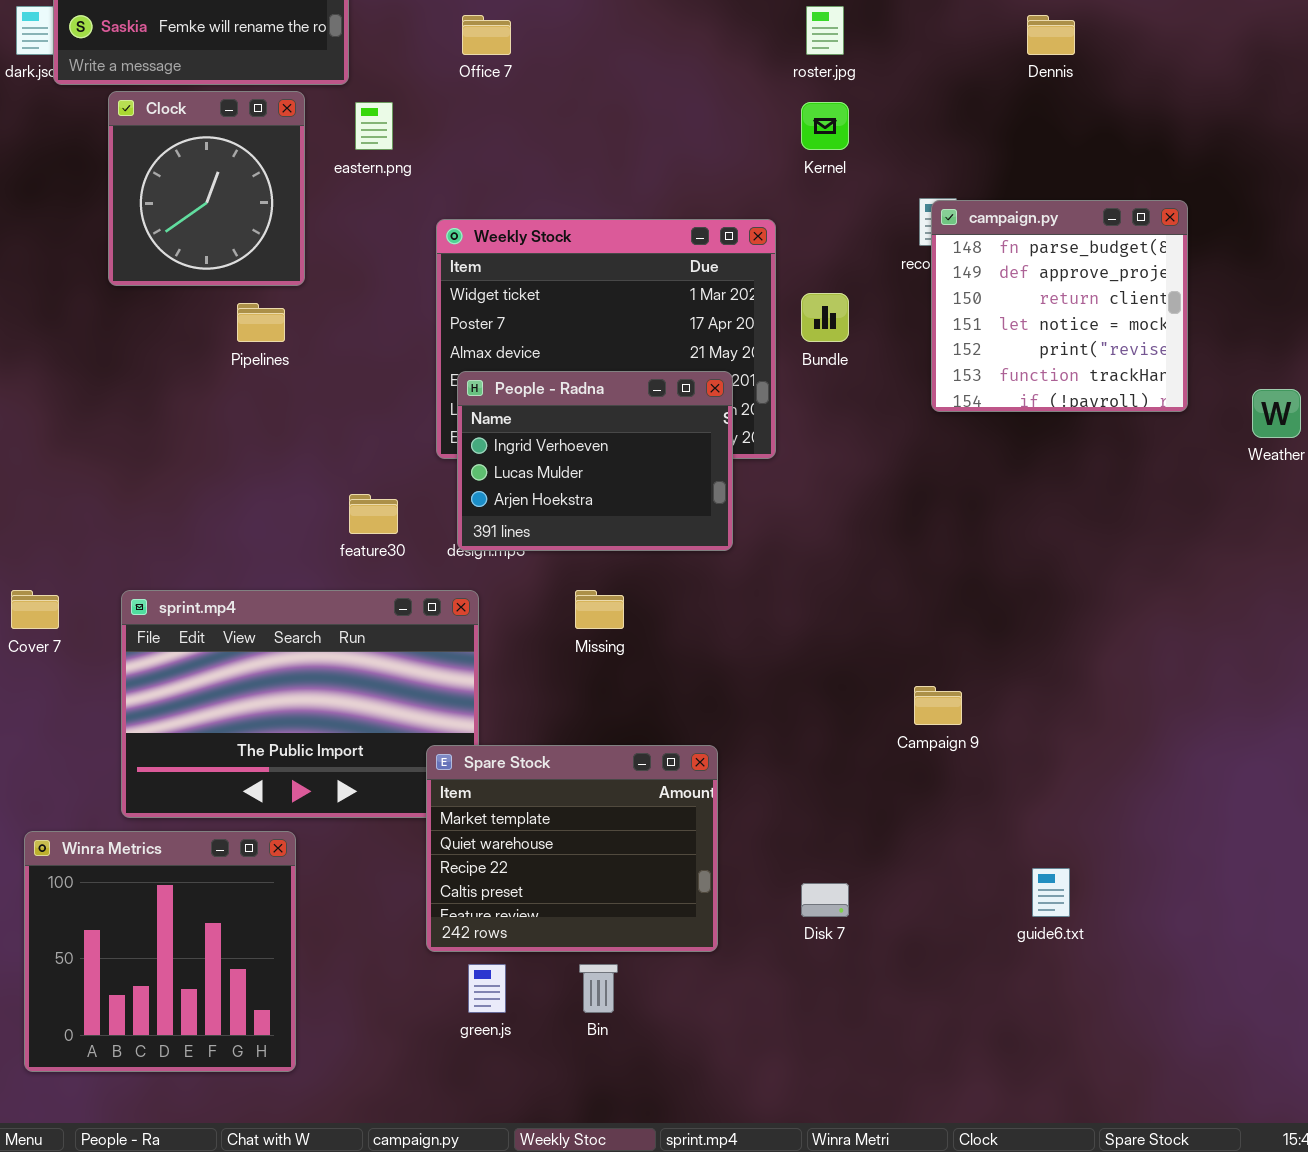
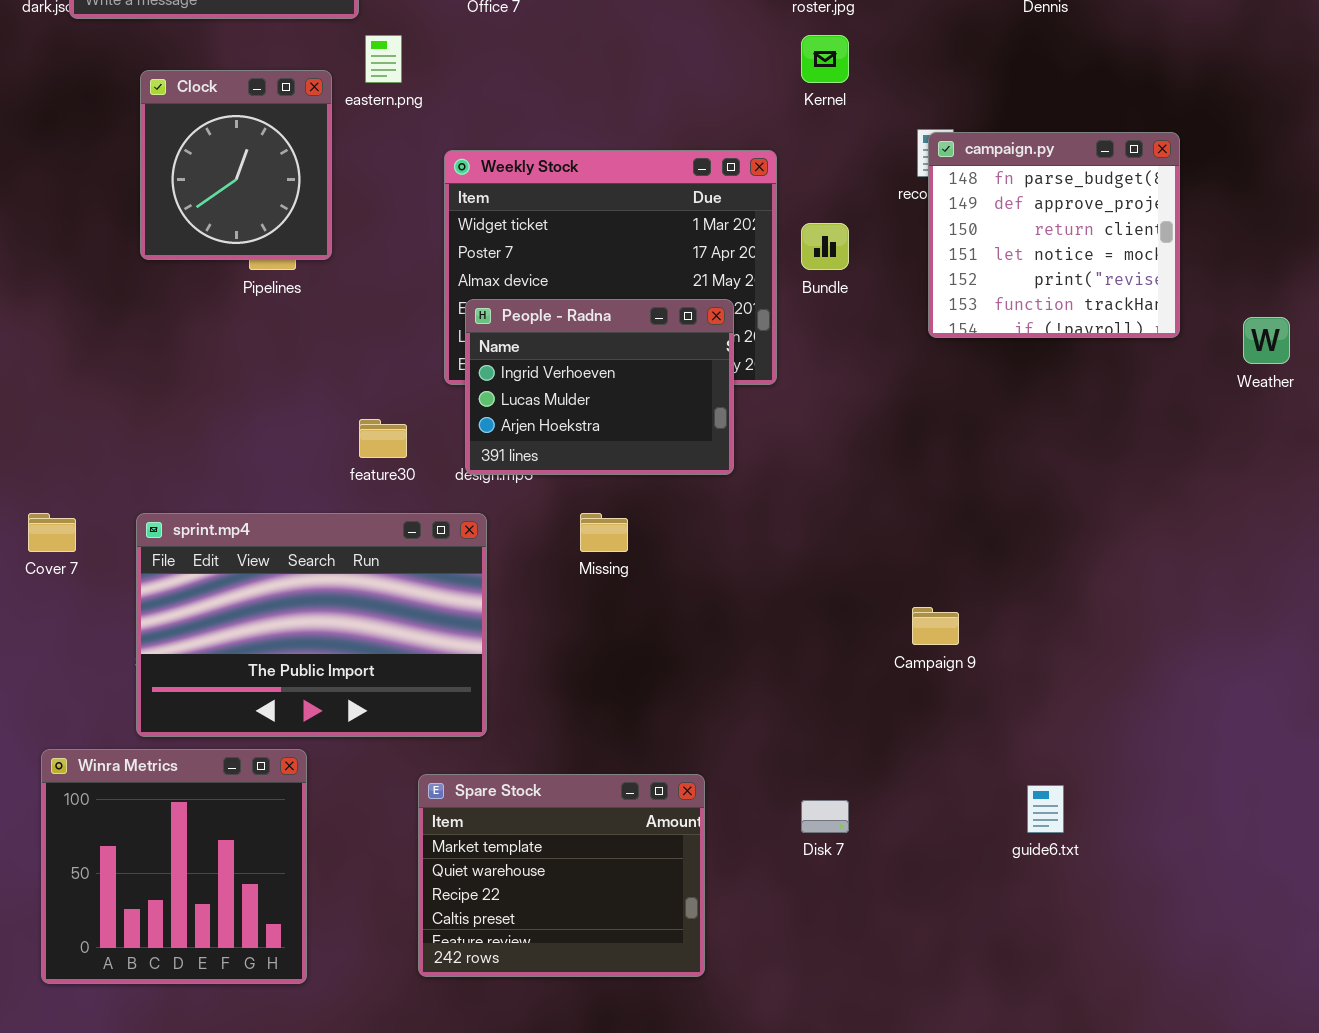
Clock: [108,91,305,286] -> [140,70,332,260], moved
Spare Stock: [426,745,718,952] -> [418,774,705,977], moved

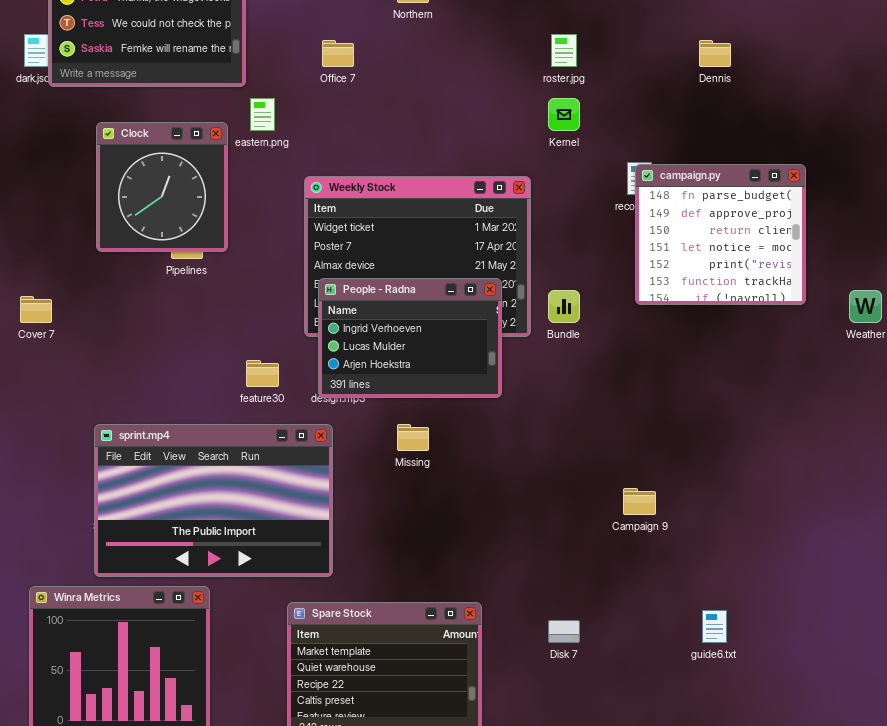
Bundle: [801,223,849,270] -> [548,290,580,323], moved
Cover 7: [28,513,76,552] -> [20,296,52,323], moved

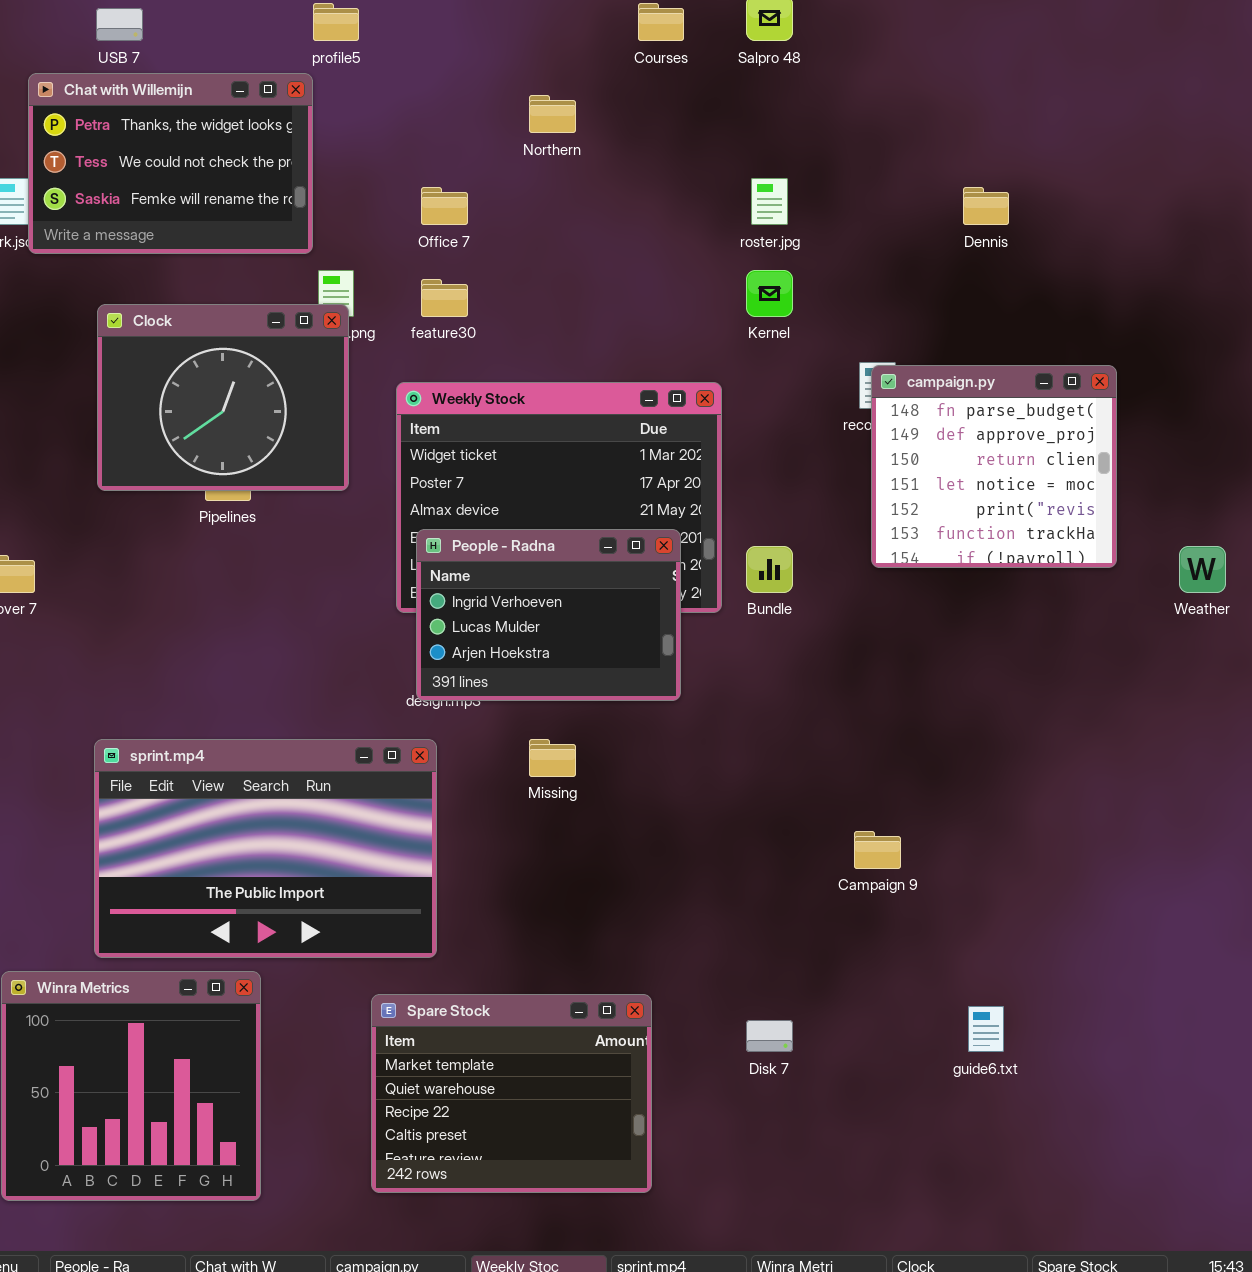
Clock: [96,122,228,252] -> [97,304,349,491], resized
feature30: [246,360,279,387] -> [421,279,468,317], moved

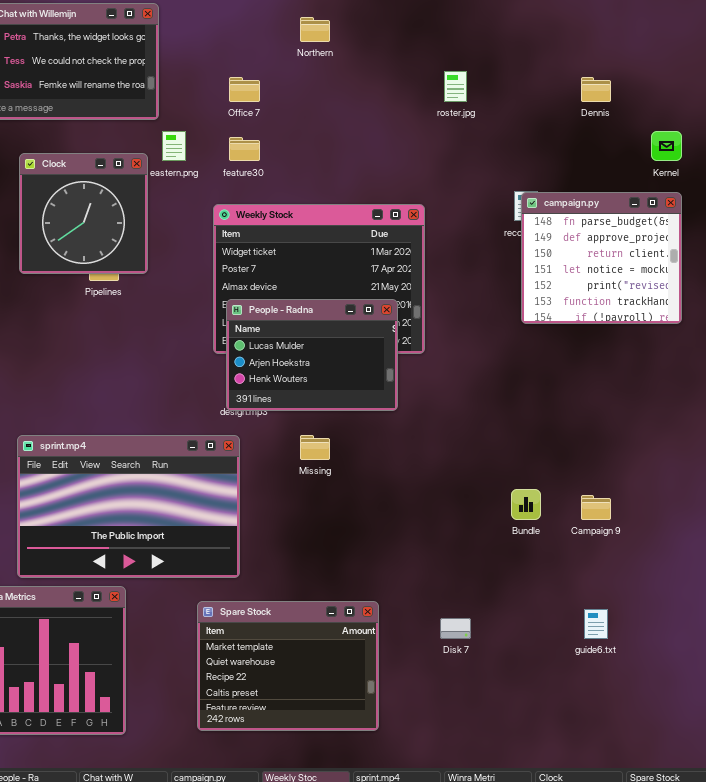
Kernel: [746,270,793,317] -> [651,131,682,161], moved
Clock: [97,304,349,491] -> [19,153,148,274], resized
People - Radna: [416,529,681,701] -> [226,299,398,411], scrolled down 1 row
Bundle: [746,546,793,593] -> [511,489,541,520], moved
Campaign 9: [854,831,901,869] -> [581,495,611,520], moved

